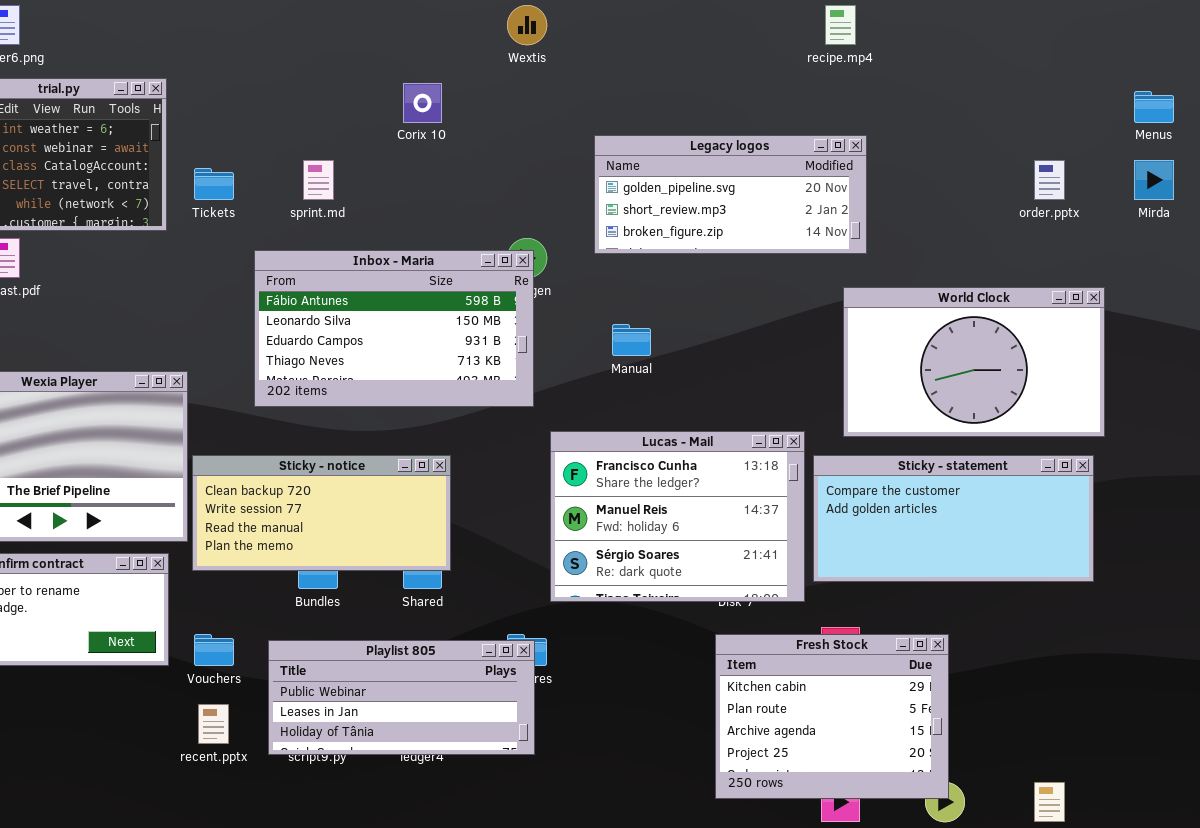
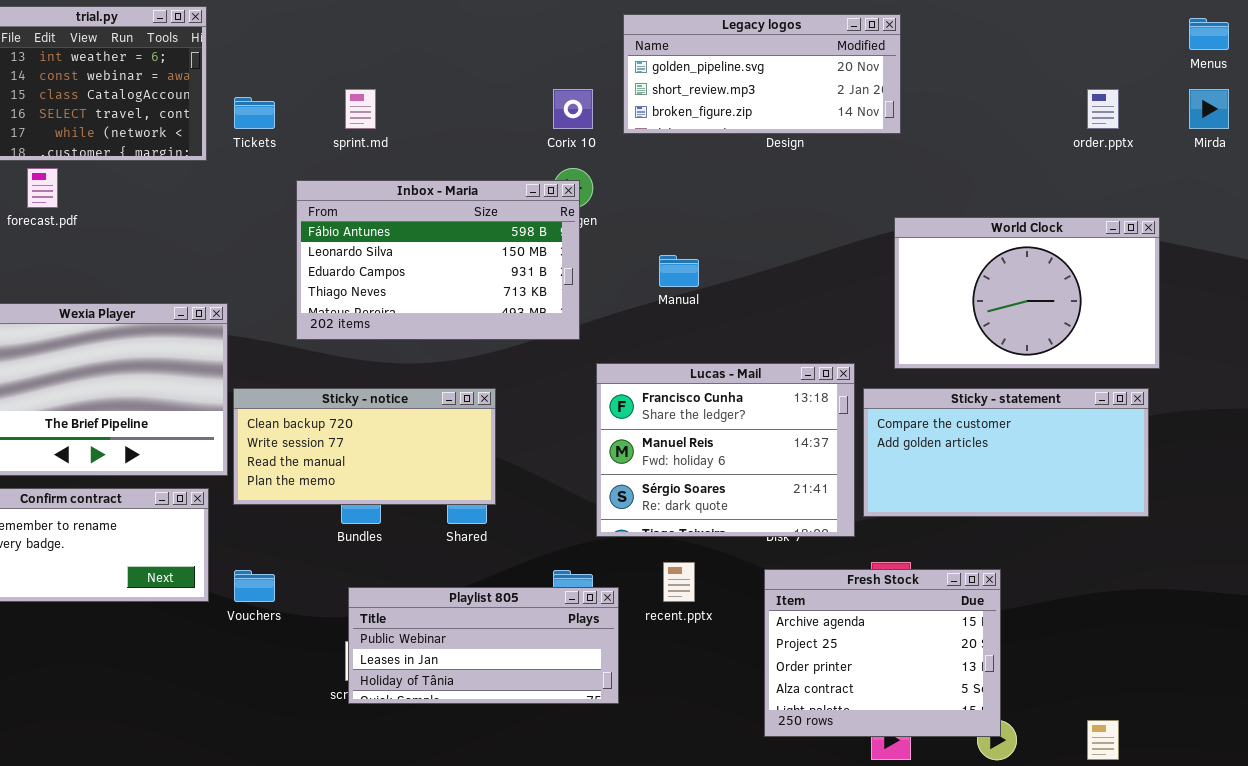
Corix 10: [403,83,442,123] -> [553,89,593,129], moved
Legacy logos: [594,135,867,254] -> [623,14,901,134], moved
Fresh Stock: [715,634,949,799] -> [764,569,1001,737], scrolled down 2 rows
Playlist 805: [268,640,535,755] -> [348,587,619,704], moved
recent.pptx: [198,704,229,744] -> [663,562,695,602], moved

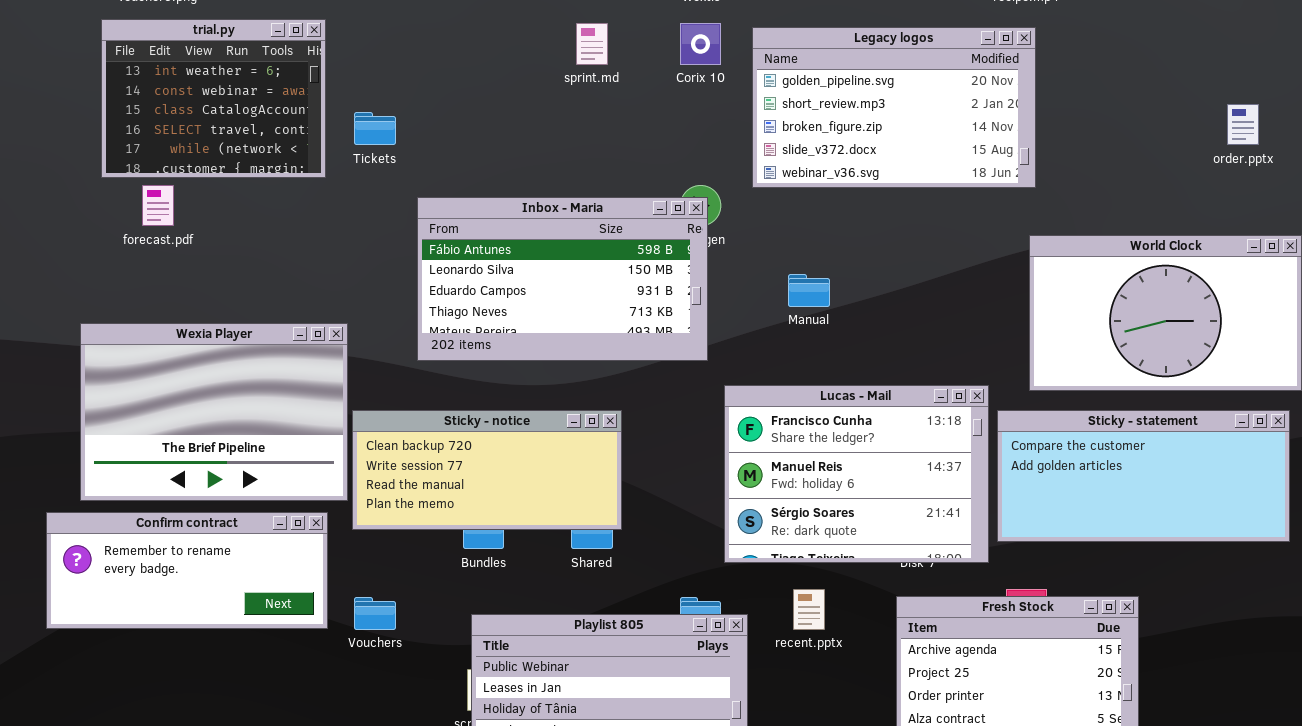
Legacy logos: [623,14,901,134] -> [752,27,1036,188], resized
sprint.md: [345,89,376,129] -> [576,23,608,65], moved
Corix 10: [553,89,593,129] -> [680,23,721,65], moved

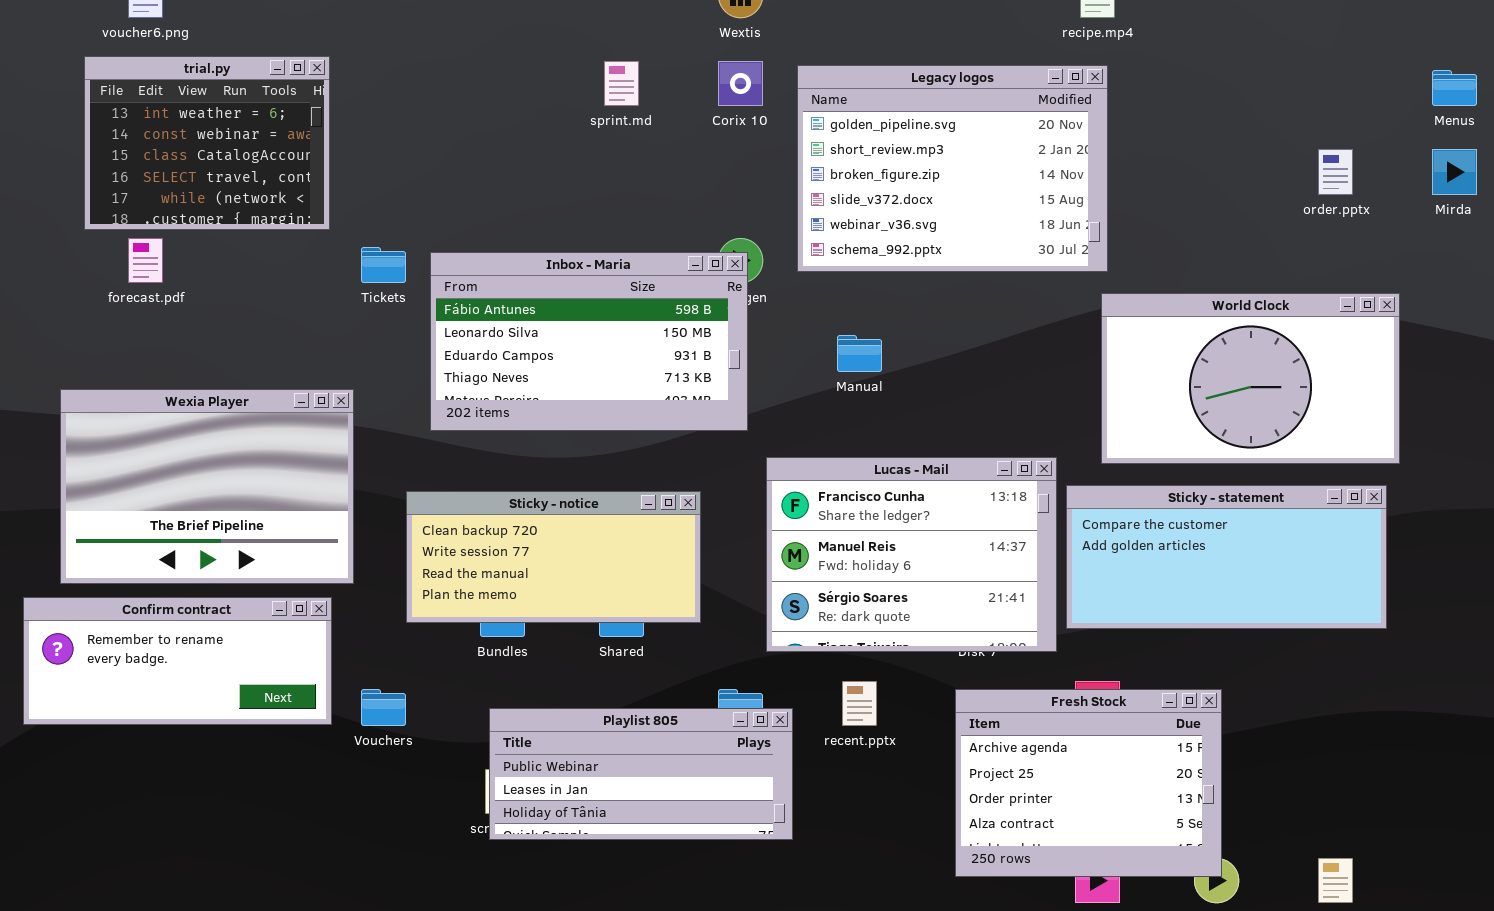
Legacy logos: [752,27,1036,188] -> [797,65,1108,272], resized
Tickets: [354,112,396,145] -> [361,247,406,283], moved
Sticky - notice: [352,410,622,530] -> [406,491,701,623], moved

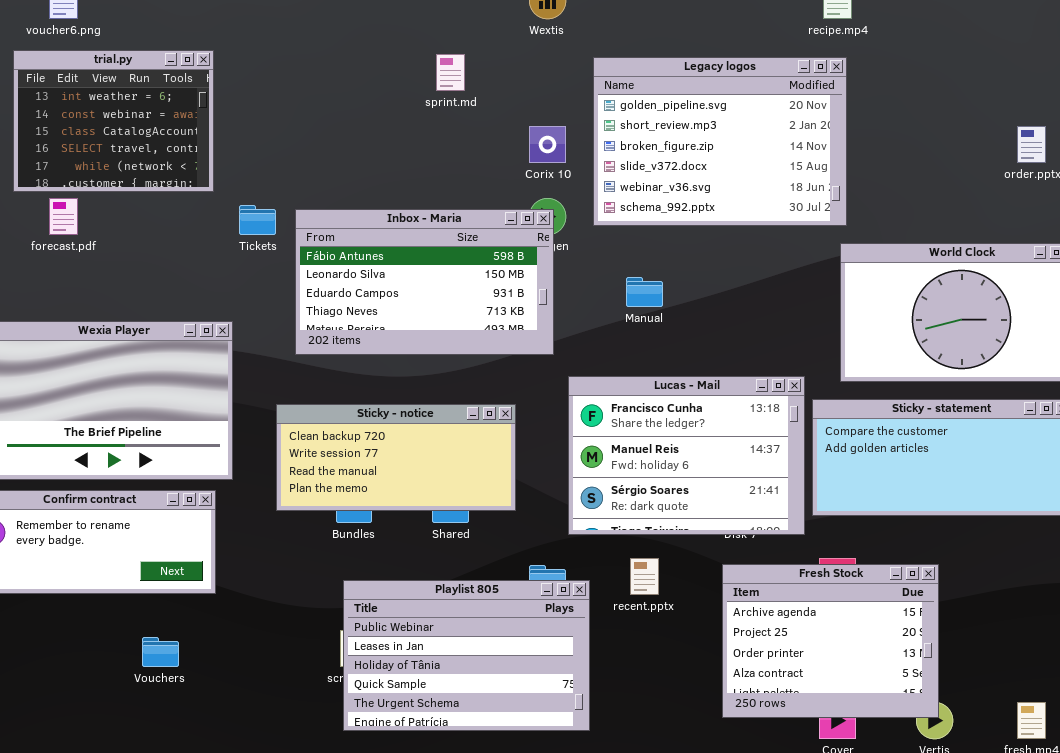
Corix 10: [718,61,763,106] -> [529,126,566,163], moved
Vouchers: [361,689,406,726] -> [142,637,179,667], moved
Playlist 805: [489,708,793,840] -> [343,580,590,731], resized

